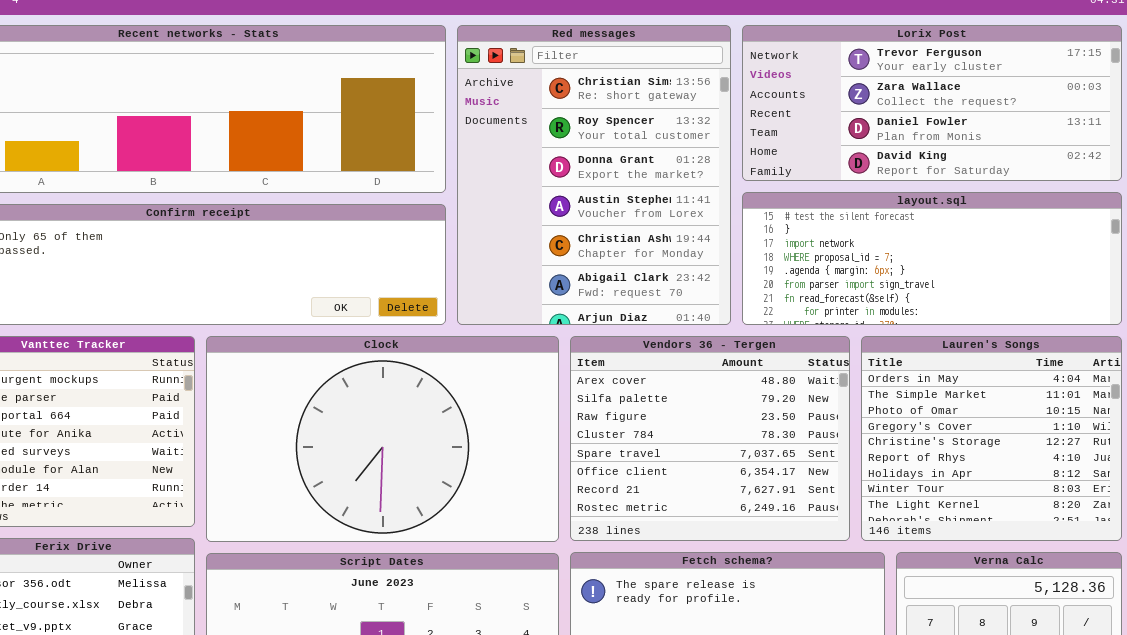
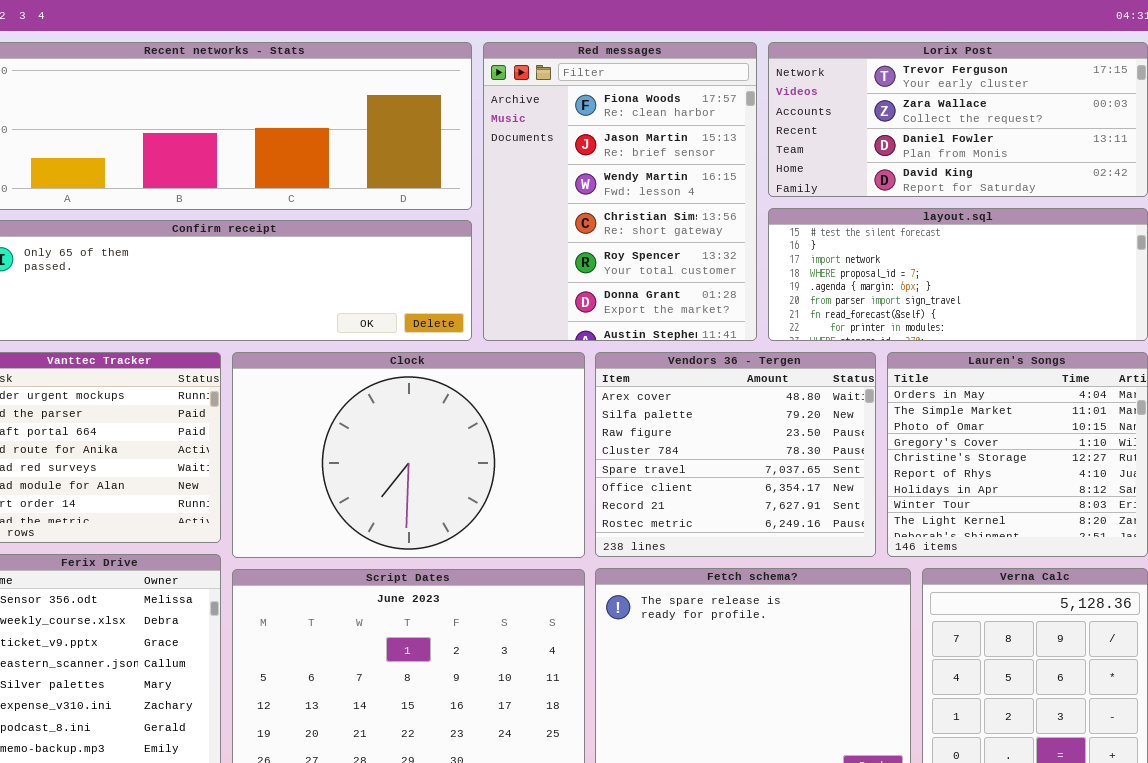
Red messages: [457,25,731,325] -> [483,42,757,341], scrolled up 3 rows

